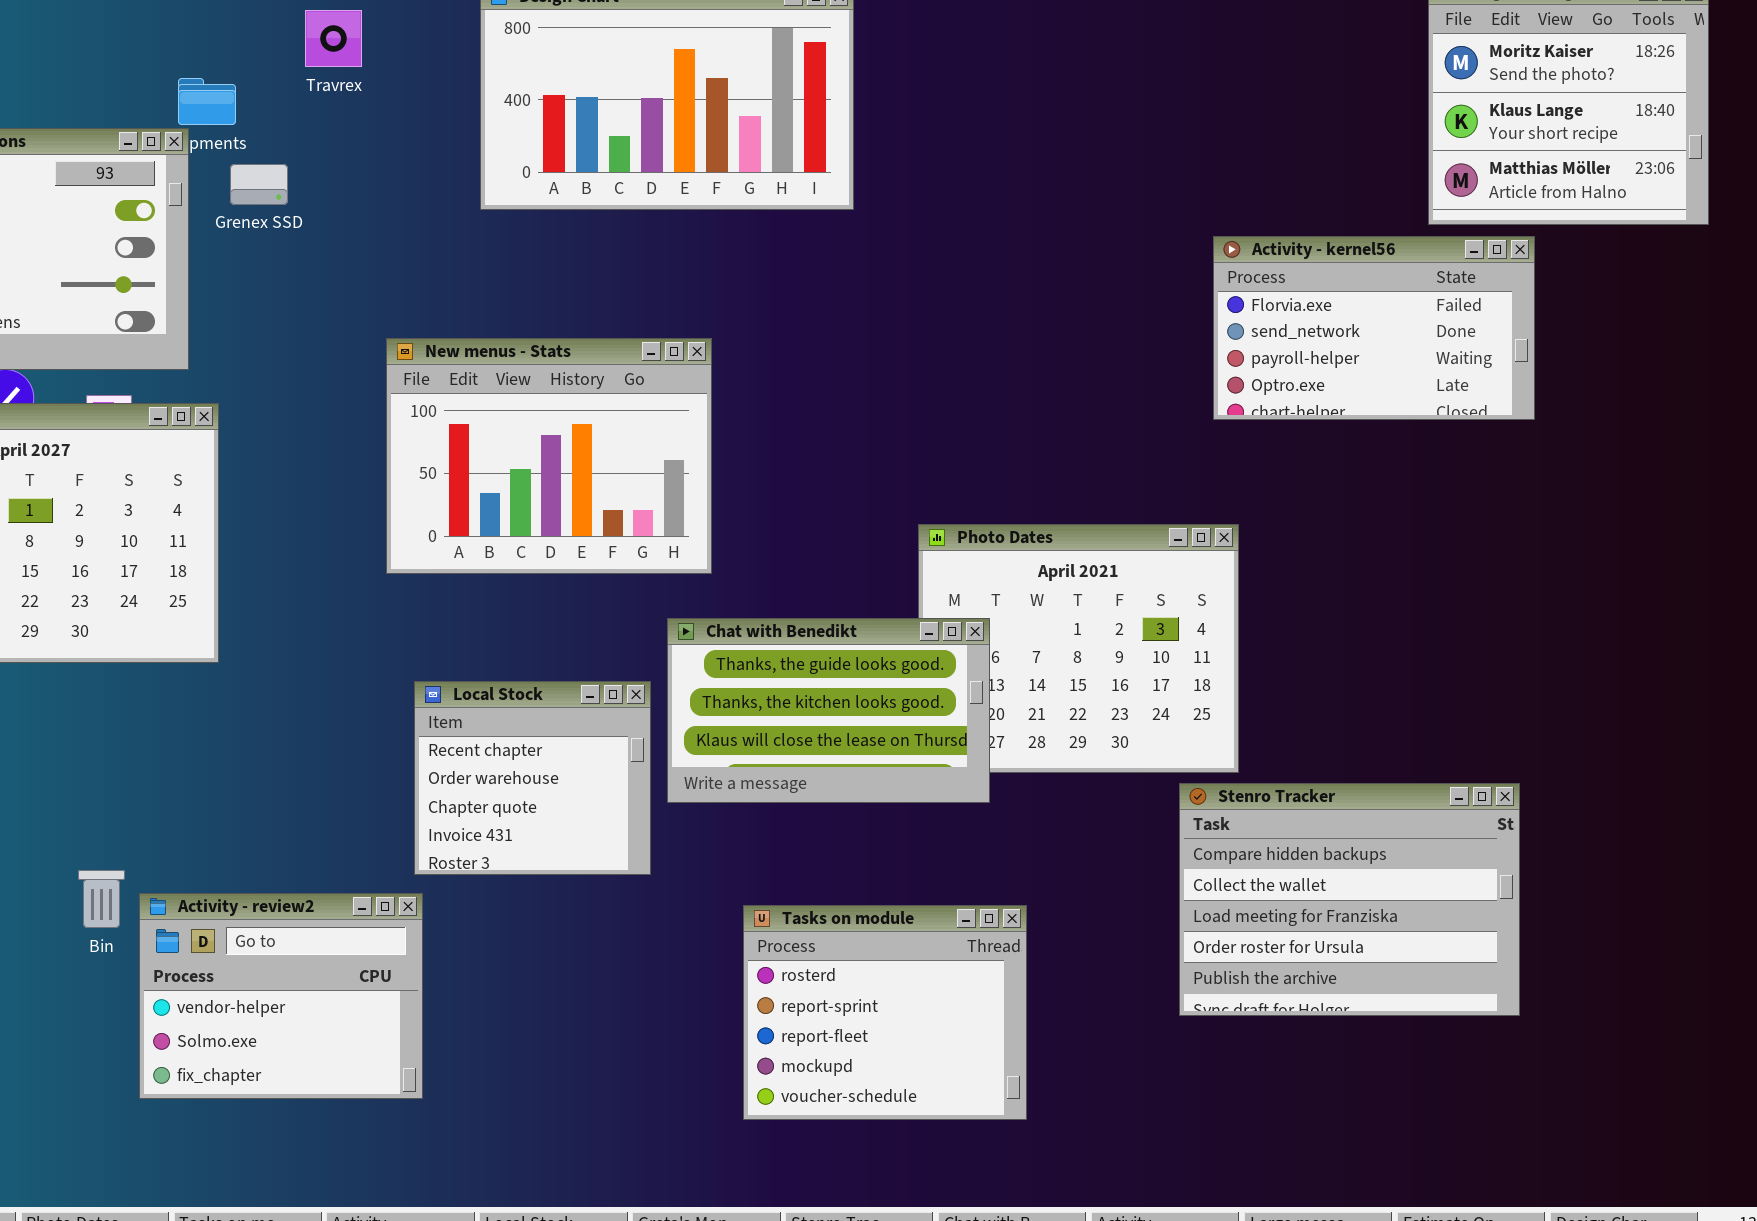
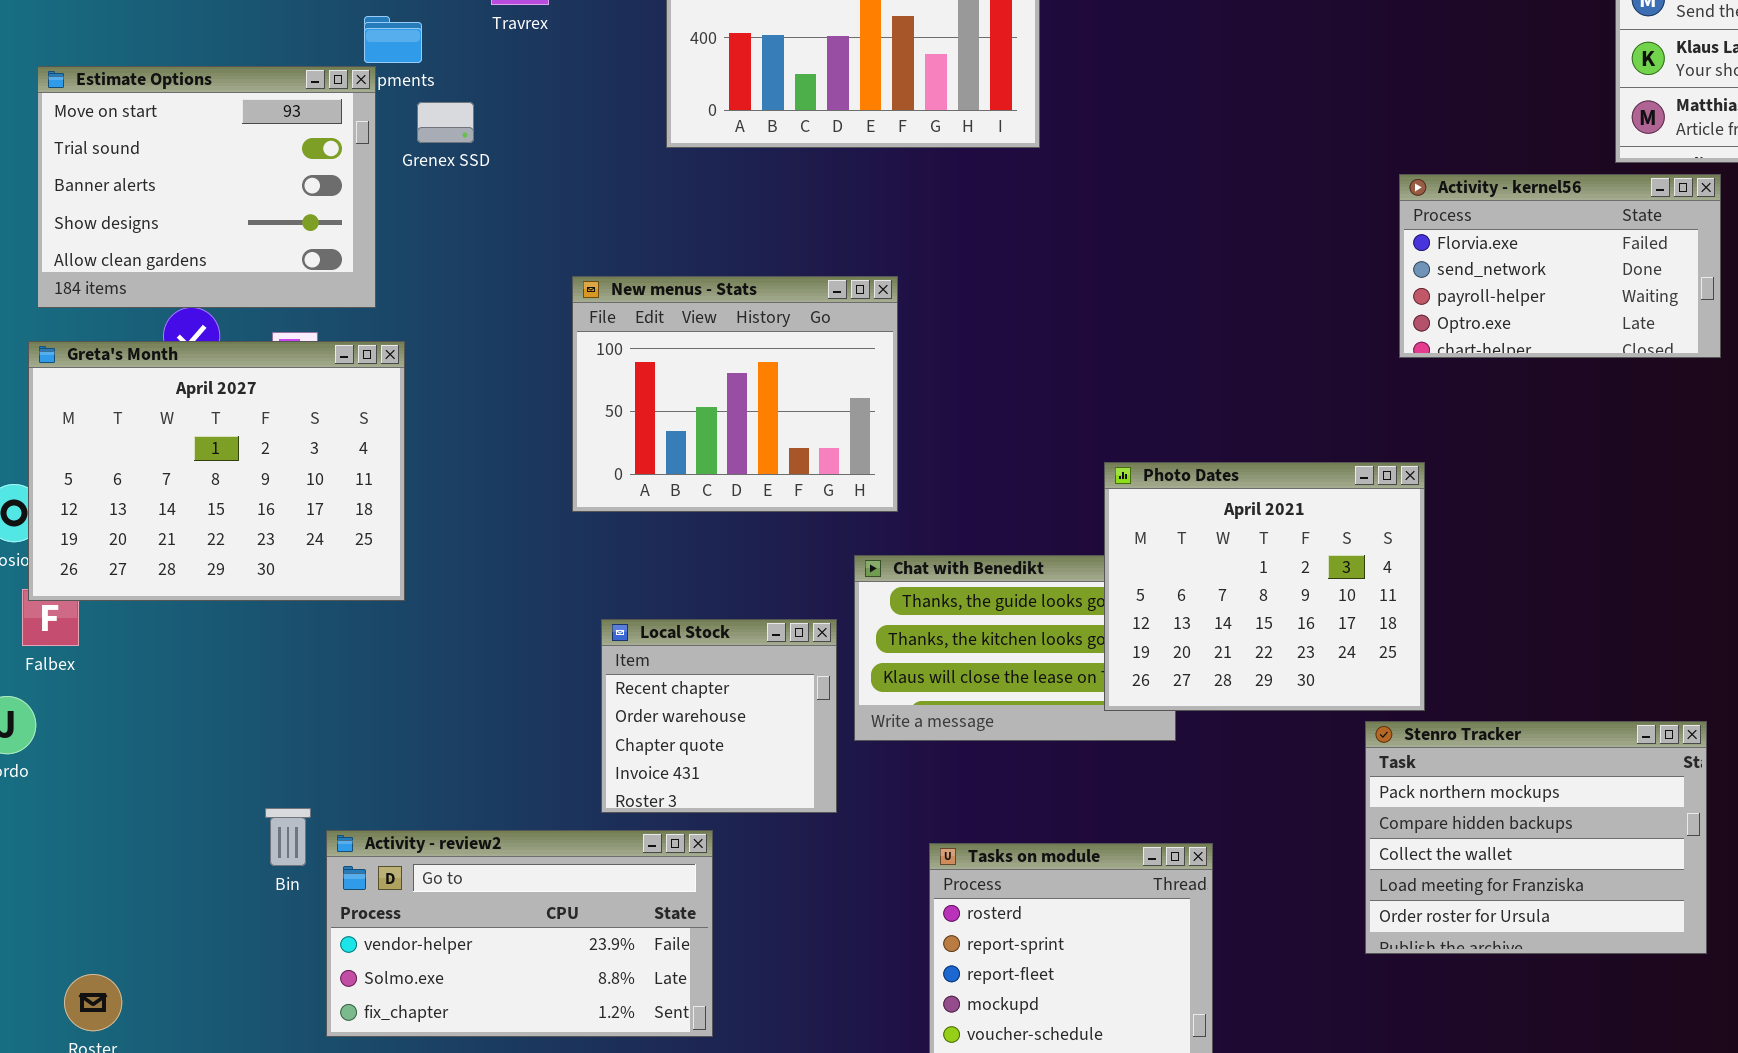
Photo Dates: [918,524,1239,773] -> [1104,462,1425,711], raised
Stenro Tracker: [1179,783,1520,1016] -> [1365,721,1707,954], scrolled up 1 row
Activity - review2: [139,893,423,1099] -> [326,830,713,1037], resized

